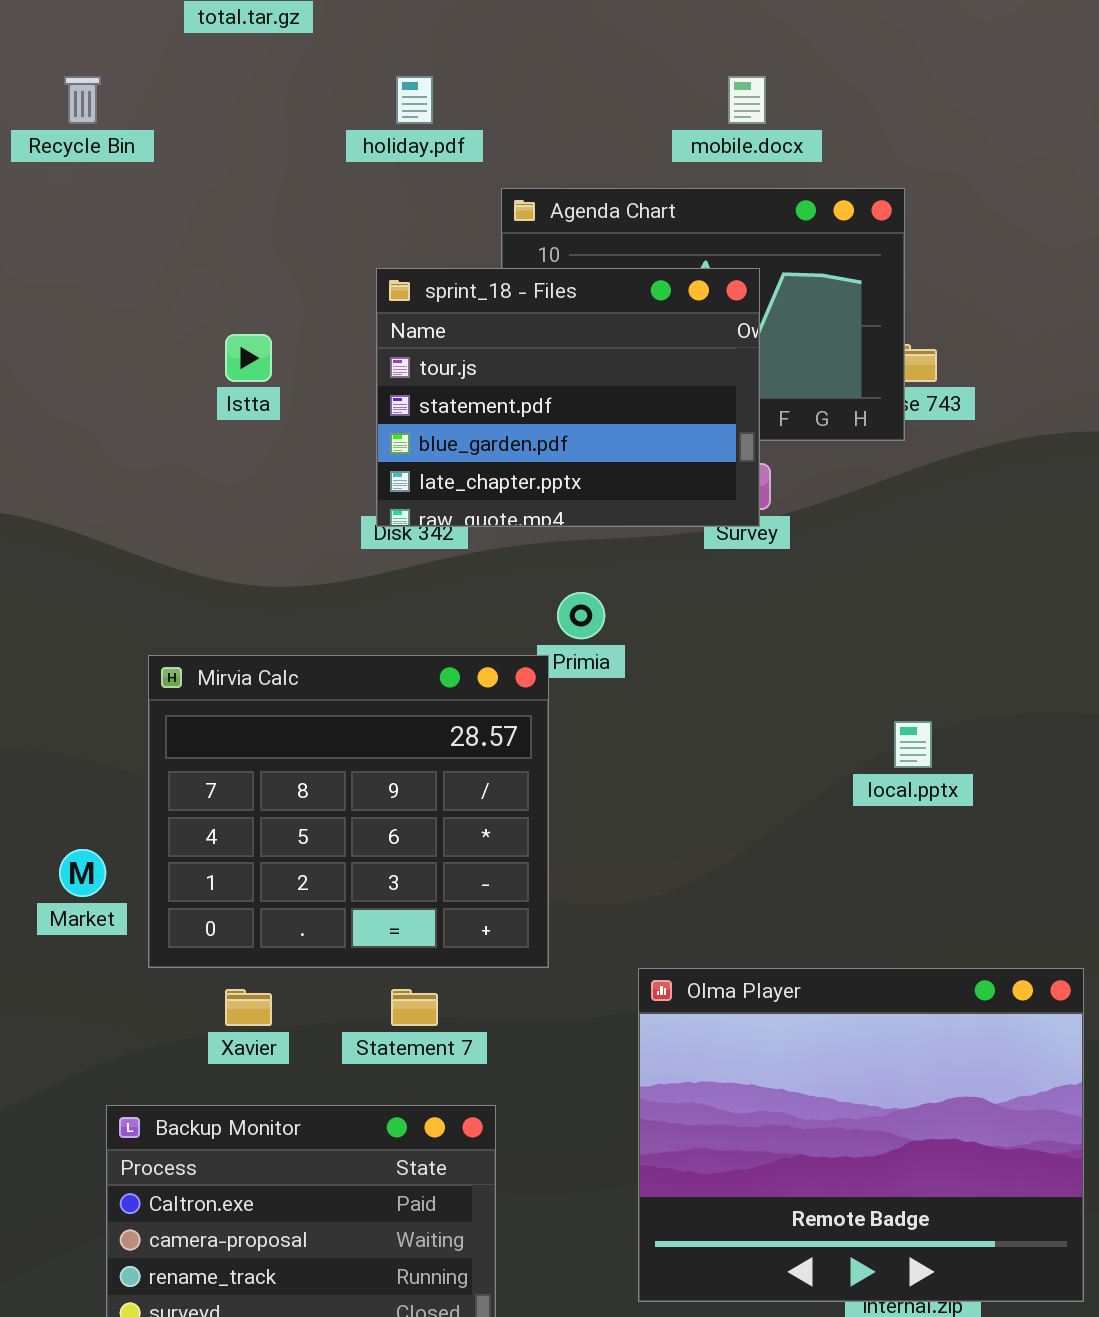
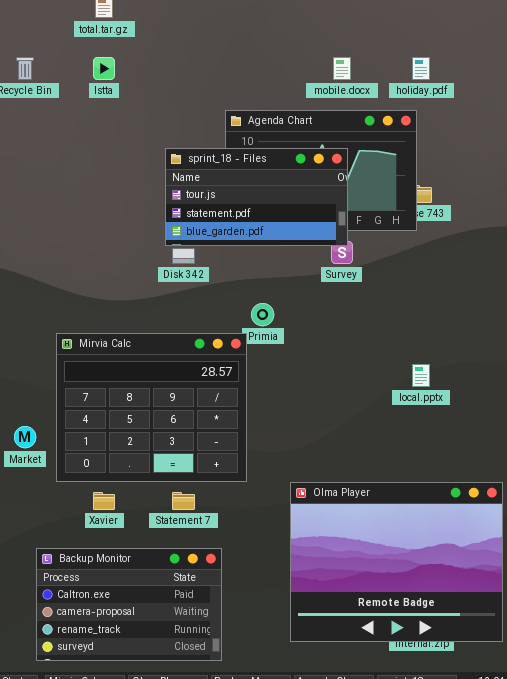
holiday.pdf: [396,76,433,124] -> [412,57,430,80], moved
sprint_18 - Files: [376,268,760,527] -> [165,148,348,246], resized
Istta: [225,334,272,382] -> [93,57,115,80], moved

